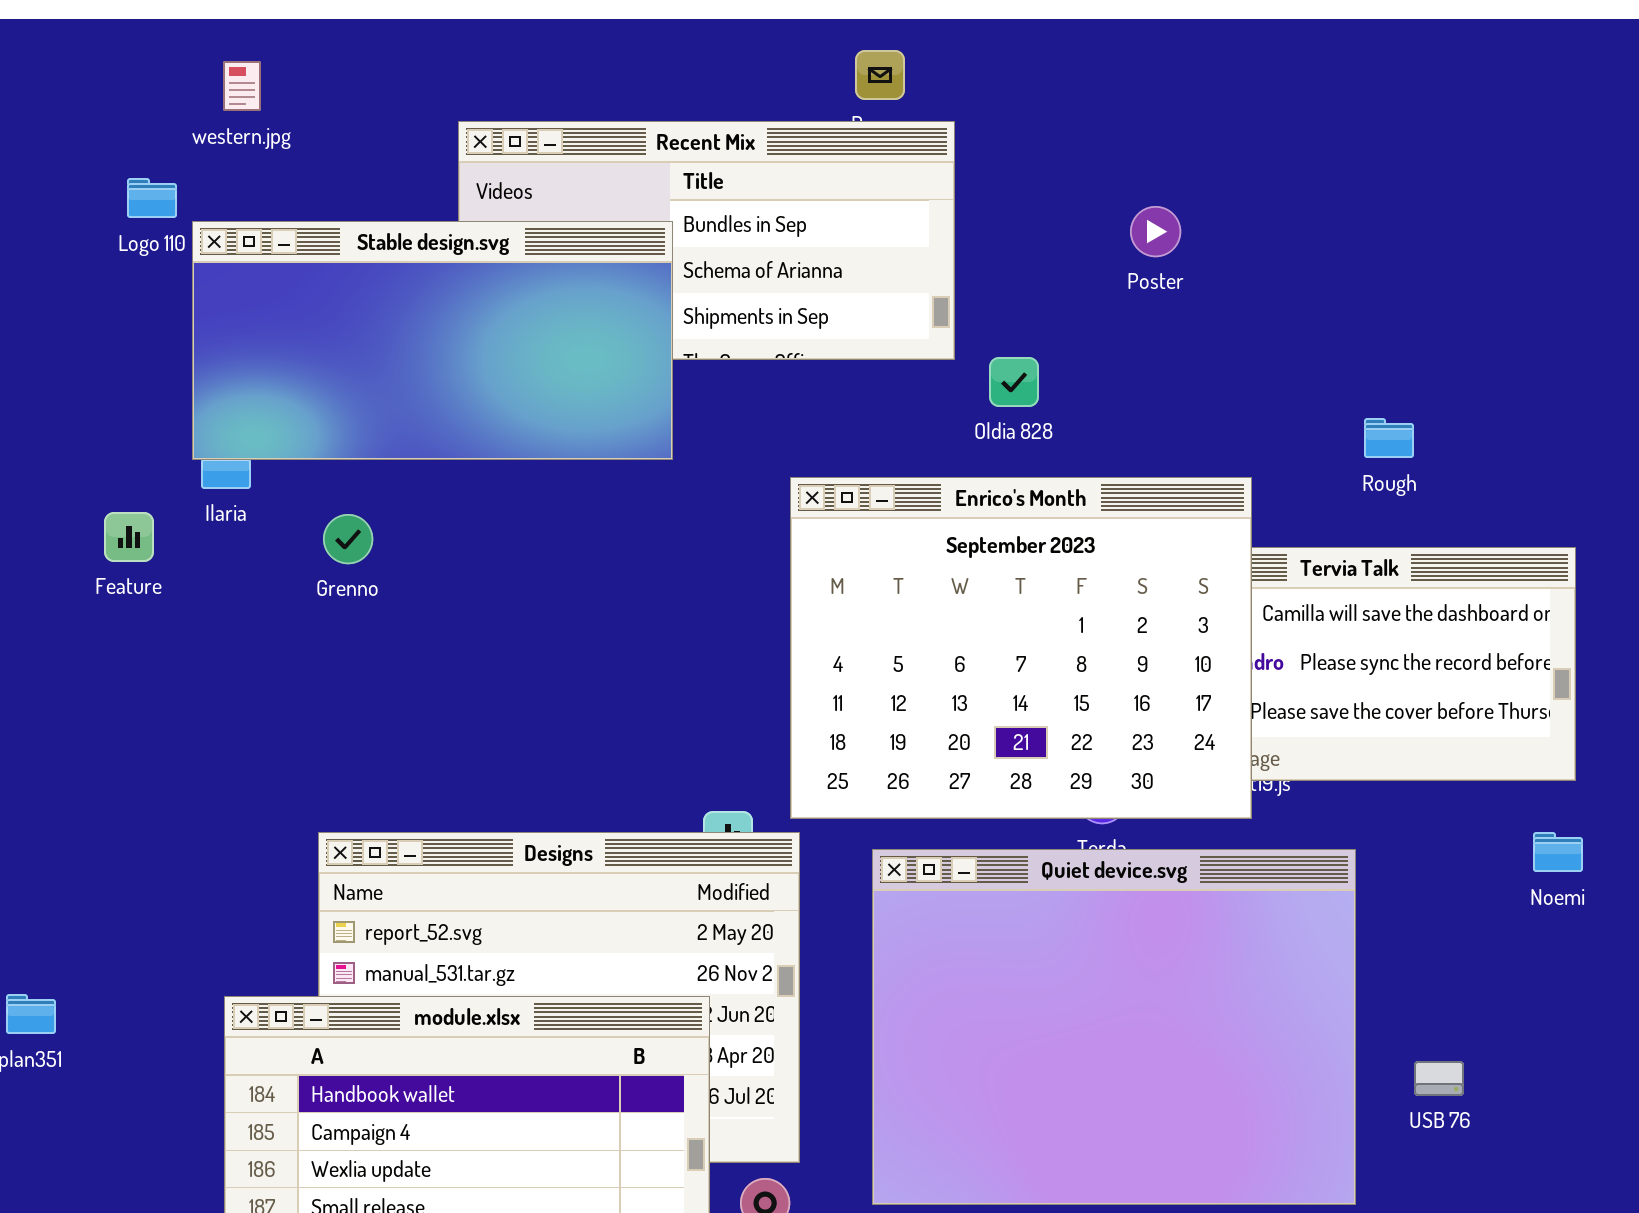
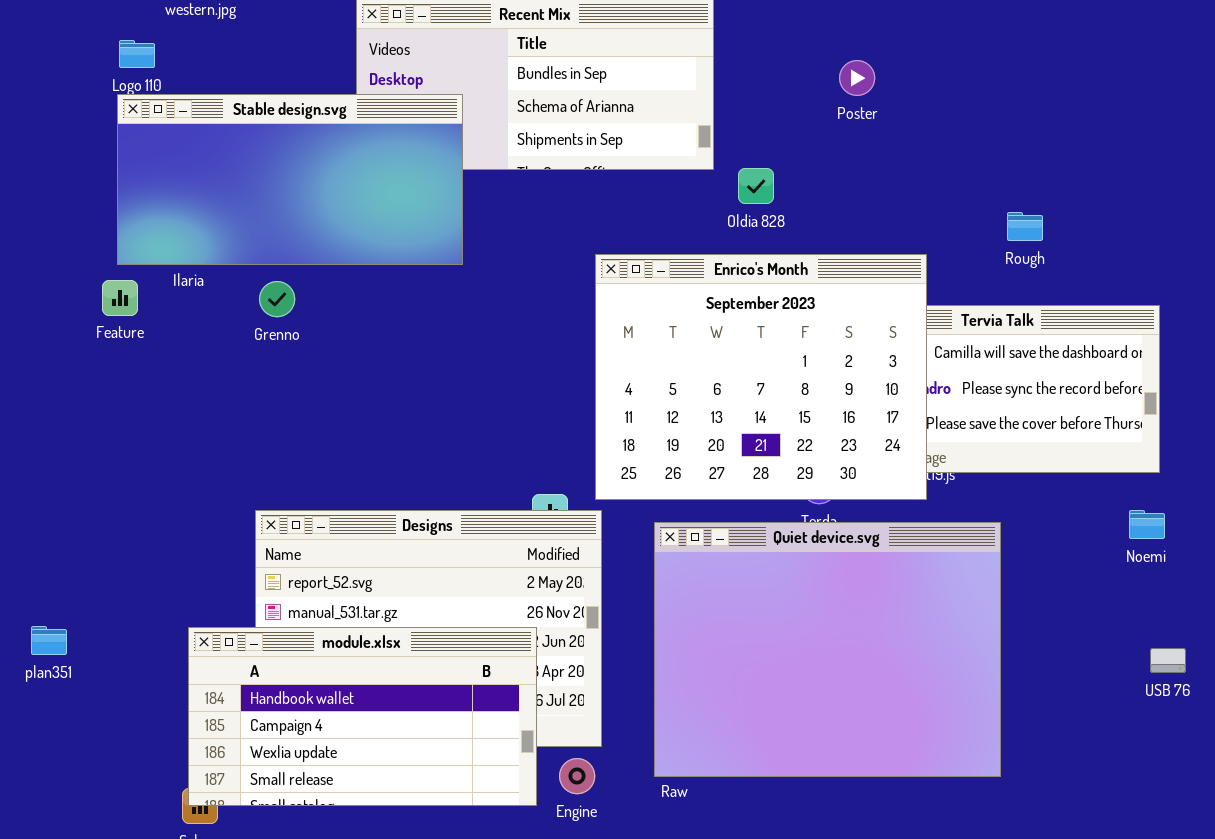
Stable design.svg: [192,221,673,460] -> [117,94,463,265], moved
USB 76: [1414,1061,1464,1096] -> [1150,648,1186,673], moved

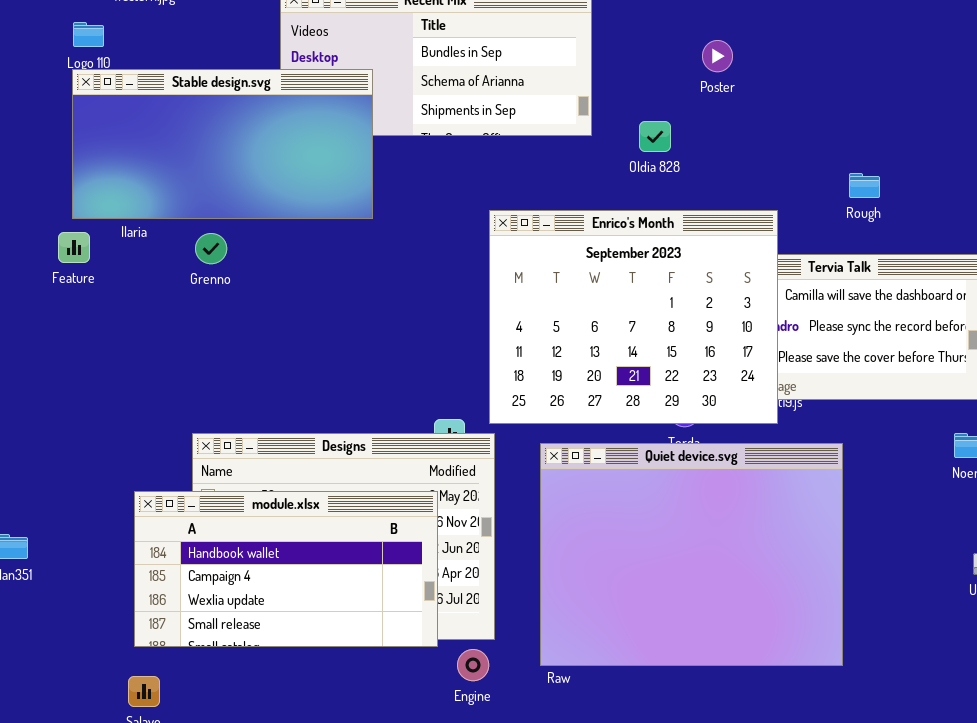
Oldia 828: [738,168,774,204] -> [639,121,671,152], moved
module.xlsx: [188,627,537,806] -> [134,491,438,647], moved

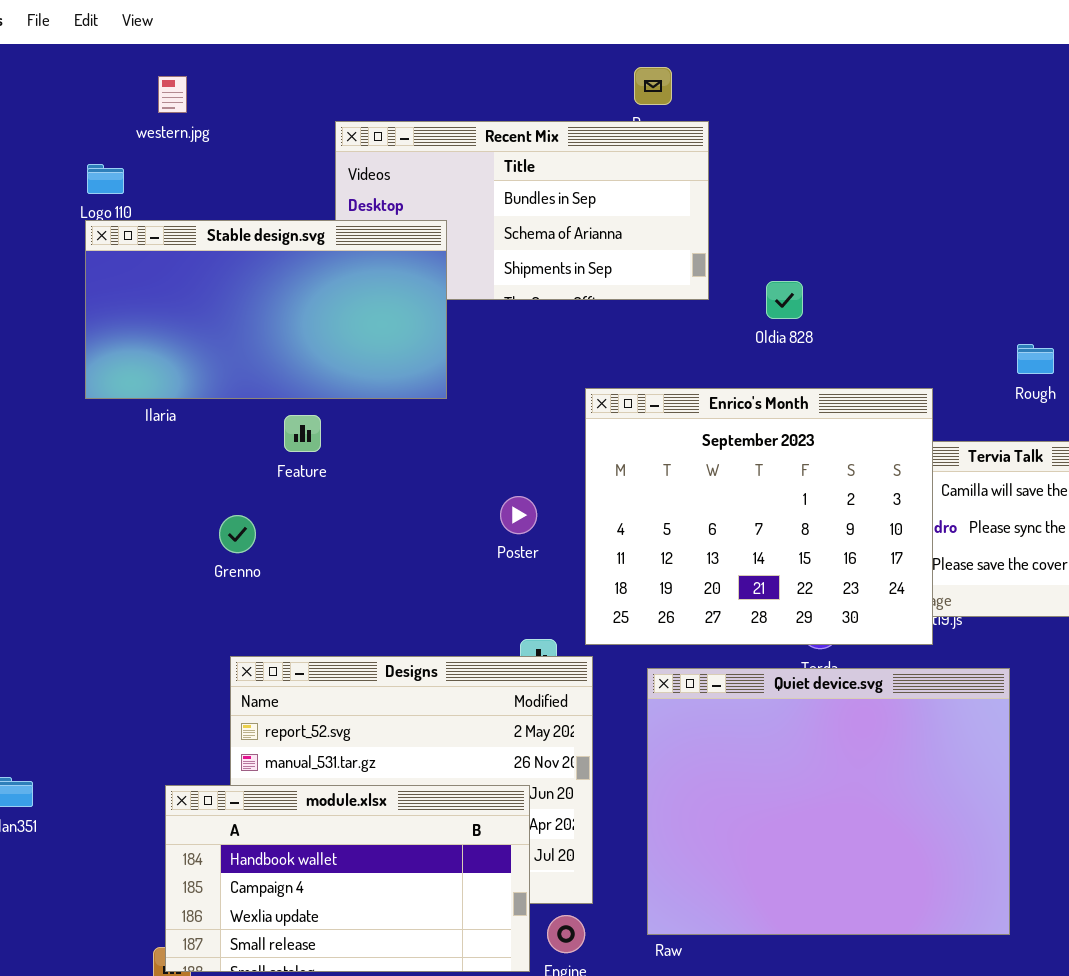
Poster: [702,40,733,72] -> [500,496,537,534], moved
Feature: [58,232,90,263] -> [284,415,321,452], moved
Grenno: [195,233,227,264] -> [219,515,256,553], moved
module.xlsx: [134,491,438,647] -> [165,785,530,972], moved

